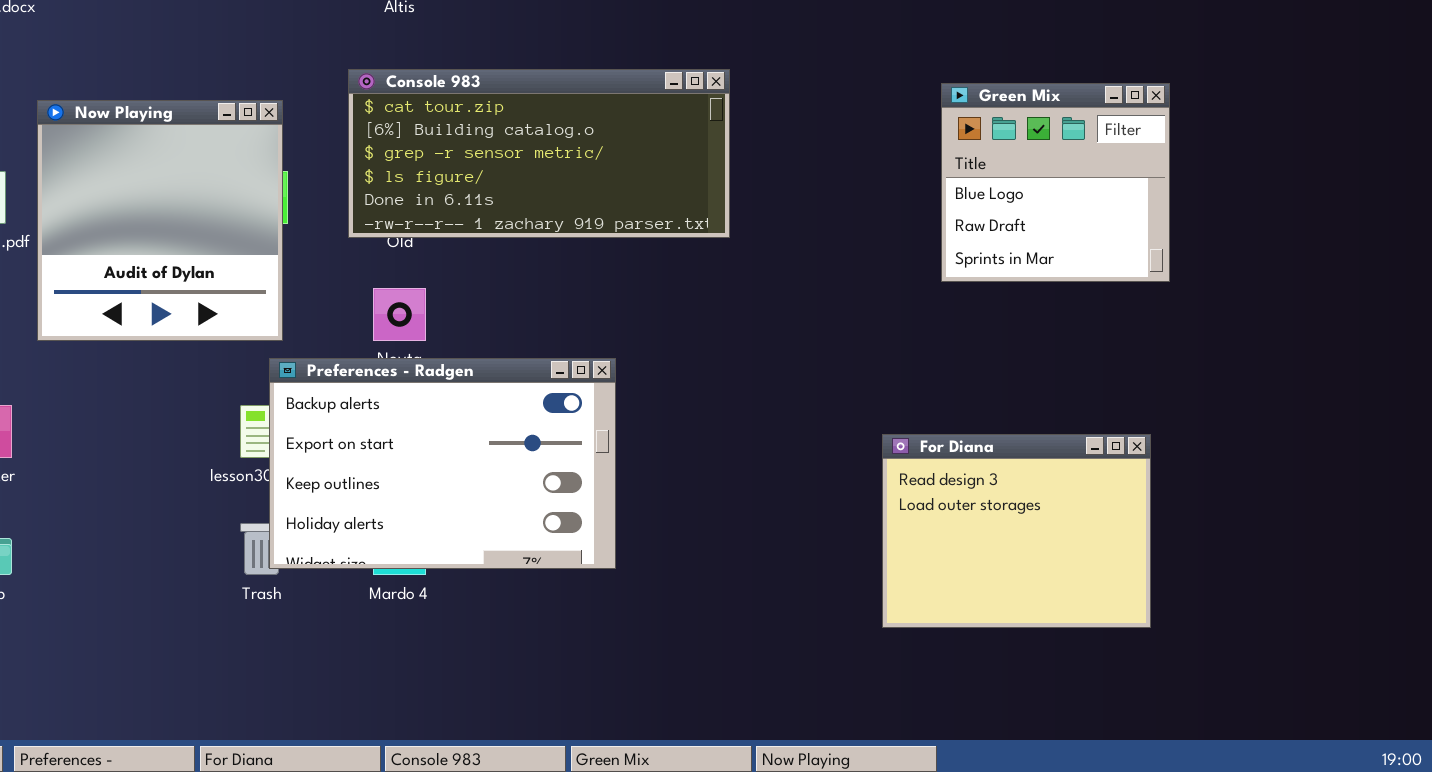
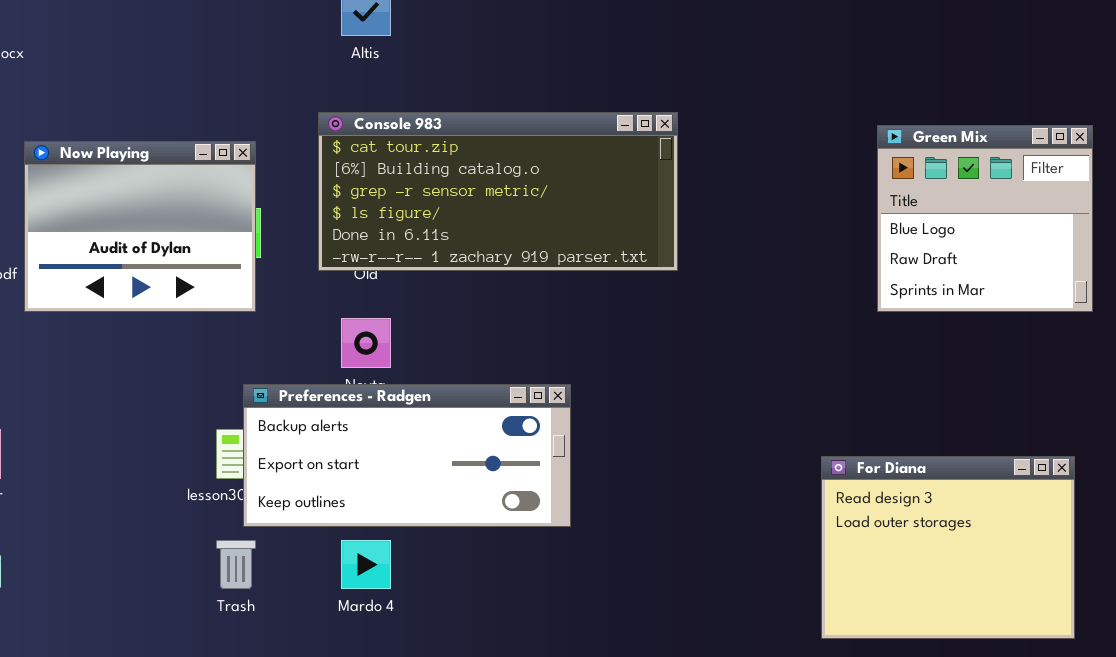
Now Playing: [37,100,283,341] -> [24,141,256,312], resized
Preferences - Radgen: [269,358,616,569] -> [243,384,571,527], resized

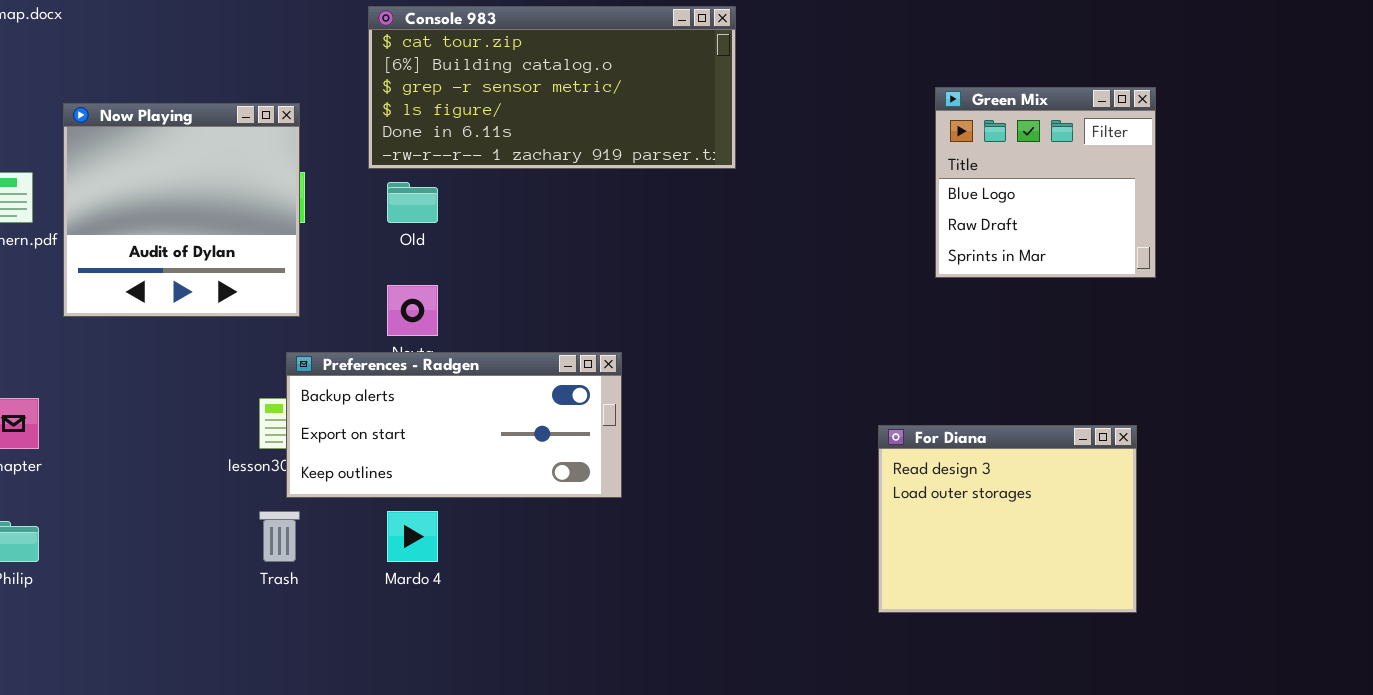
Console 983: [318,112,678,271] -> [368,6,736,169], moved
Now Playing: [24,141,256,312] -> [63,103,300,317], resized

